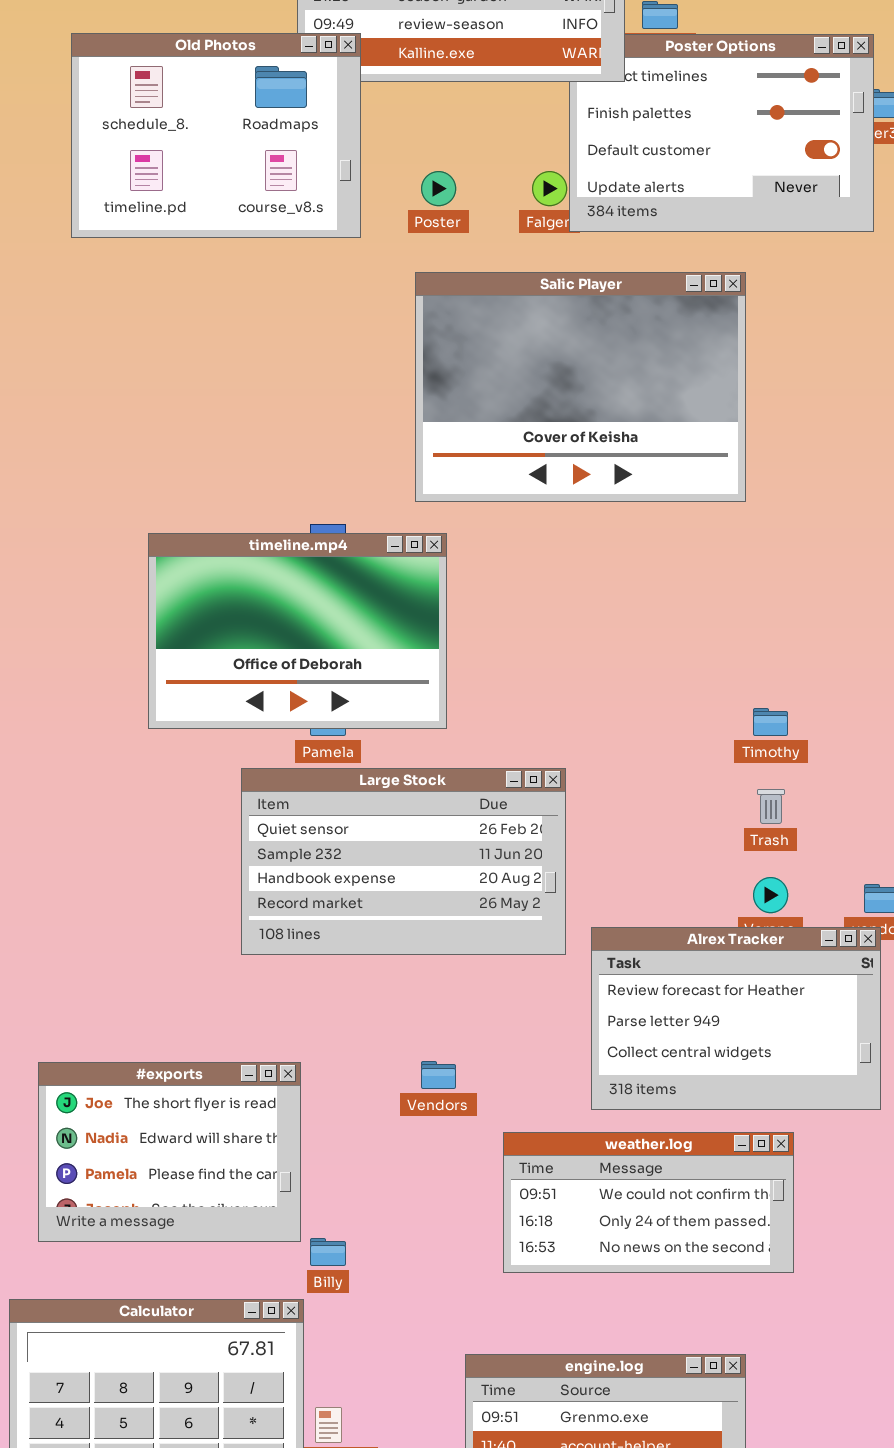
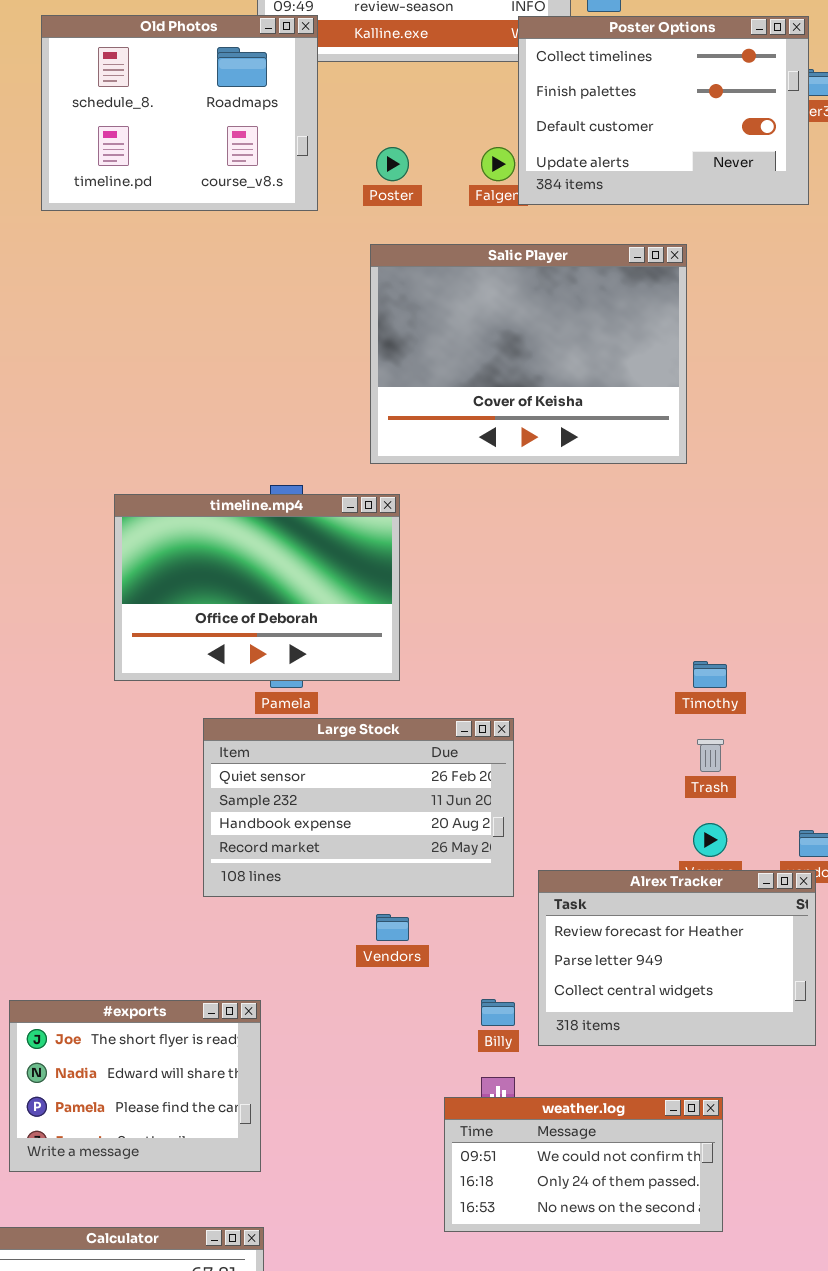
Poster Options: [569,34,874,232] -> [518,16,809,205], raised
Vendors: [421,1061,456,1089] -> [376,914,409,941], moved
weather.log: [503,1132,794,1273] -> [444,1097,723,1232], moved
Billy: [310,1238,346,1266] -> [481,999,515,1026], moved

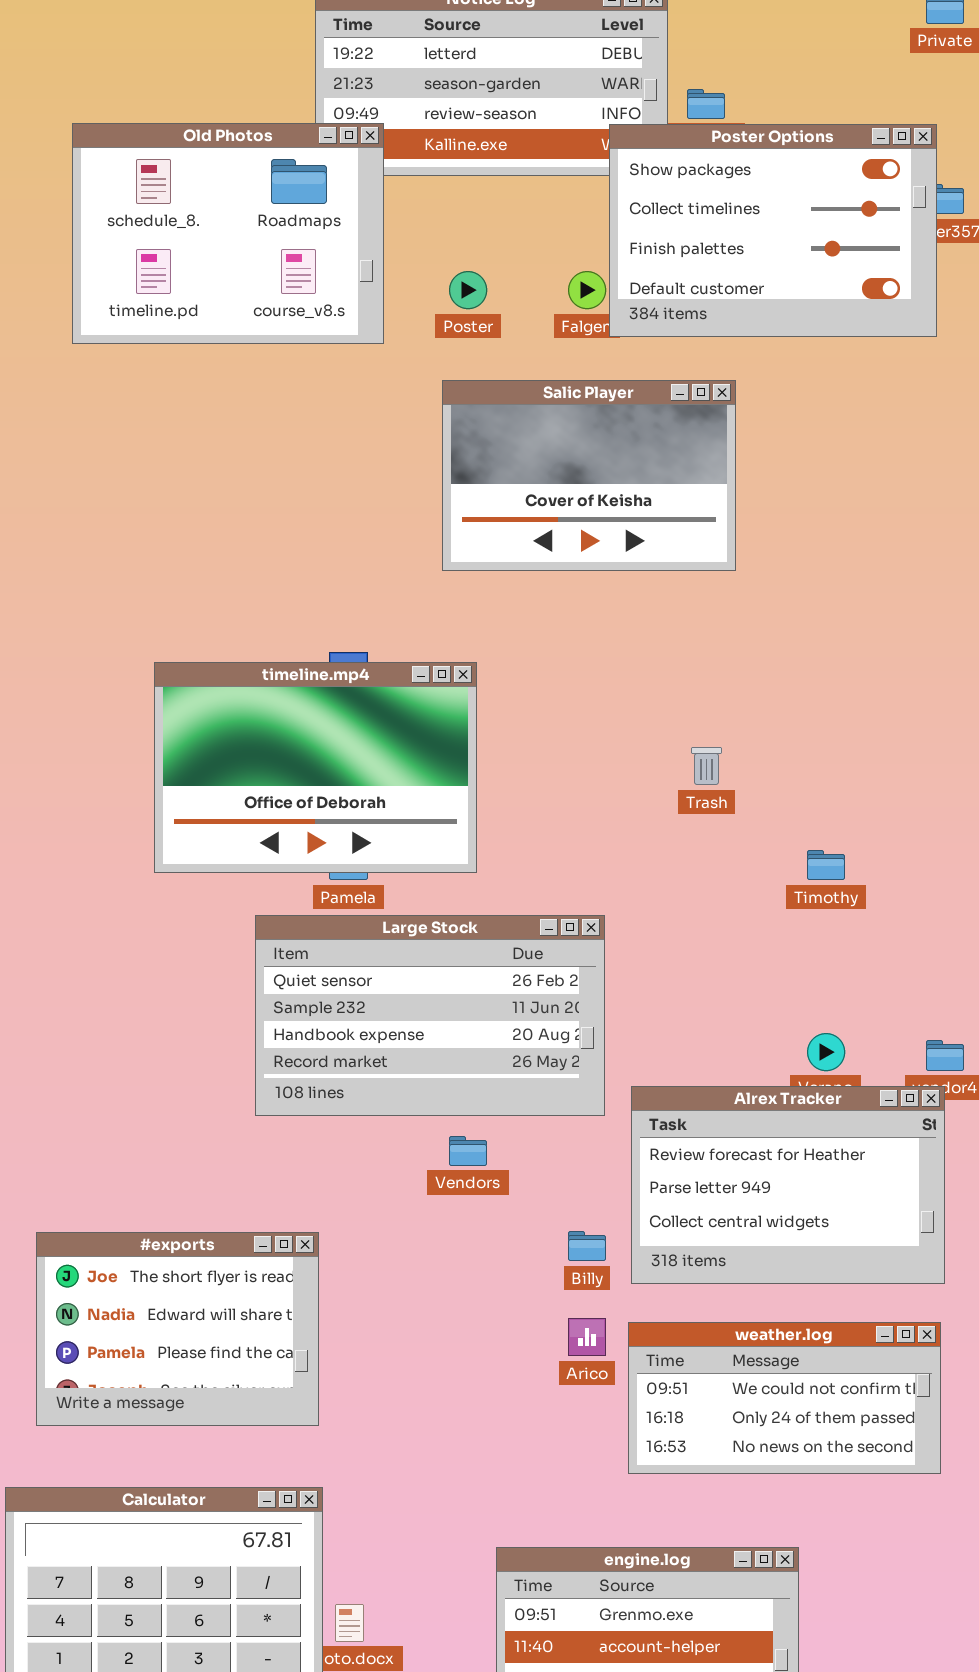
Poster Options: [518,16,809,205] -> [609,124,937,337], scrolled up 1 row
Salic Player: [370,244,687,464] -> [442,380,736,571], resized
Trash: [697,739,724,772] -> [691,747,722,785], moved
weather.log: [444,1097,723,1232] -> [628,1322,941,1474], moved

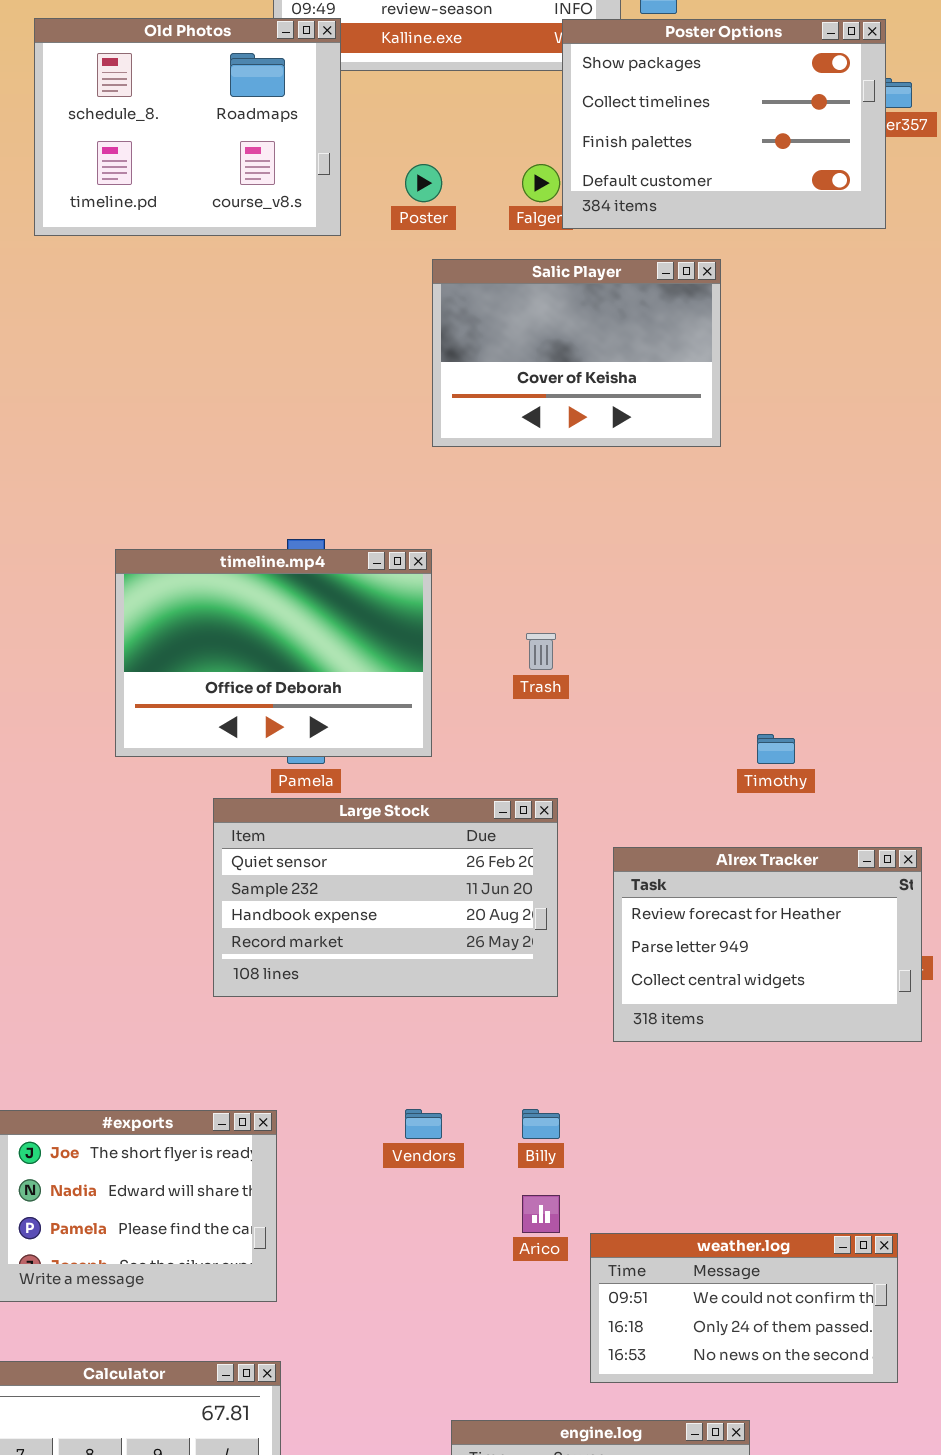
Salic Player: [442,380,736,571] -> [432,259,721,447], moved
Trash: [691,747,722,785] -> [526,633,556,670], moved
Alrex Tracker: [631,1086,945,1284] -> [613,847,922,1042], moved
Vendors: [449,1136,487,1166] -> [405,1109,442,1139], moved
weather.log: [628,1322,941,1474] -> [590,1233,898,1383], moved

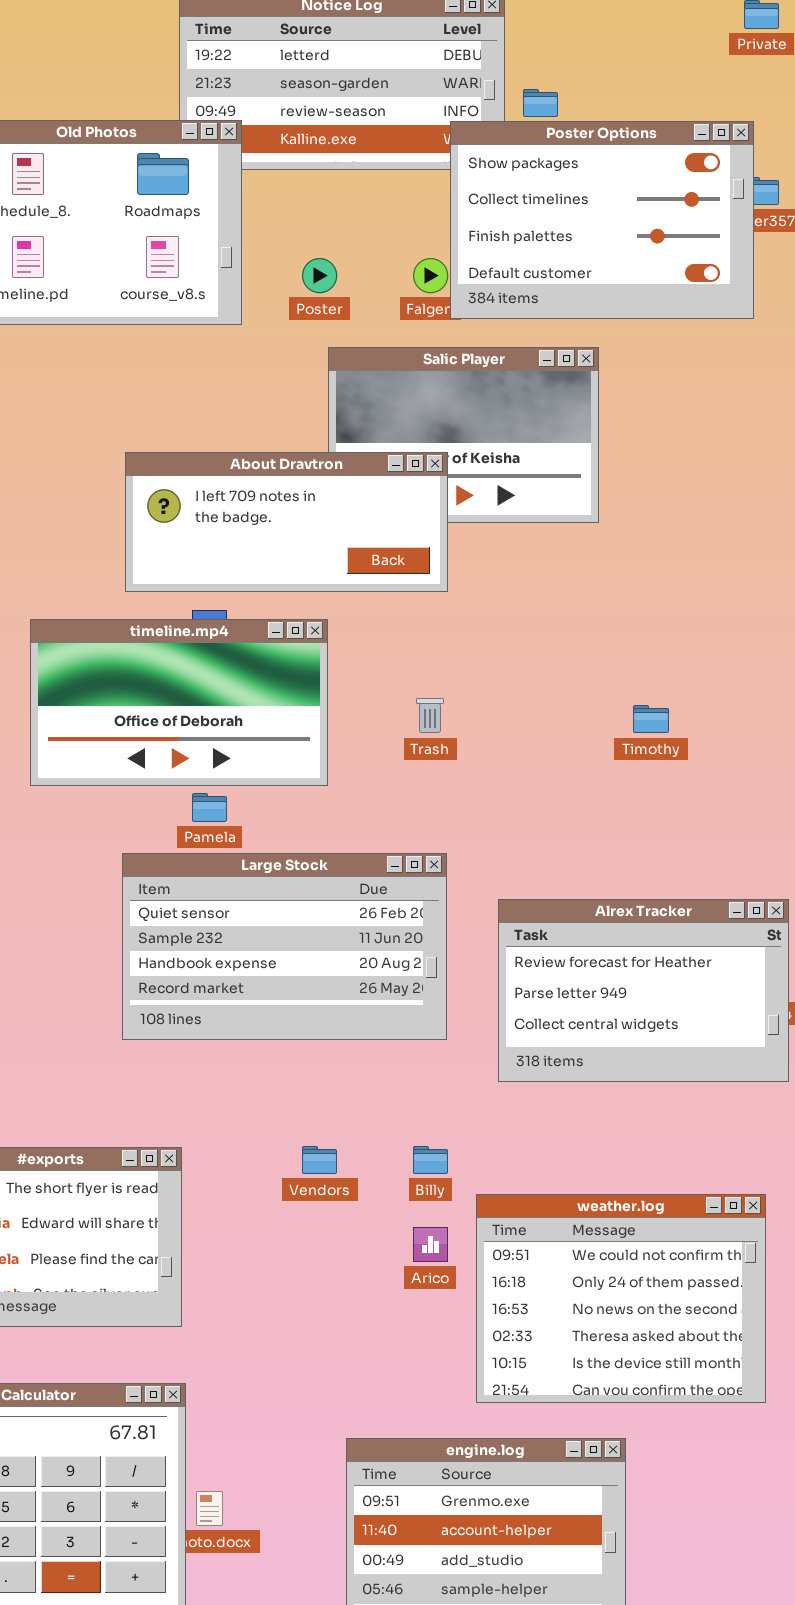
About Dravtron: none -> [125,452,448,592], opened
timeline.mp4: [115,549,432,757] -> [30,619,328,786], resized
Timothy: [757,734,795,764] -> [633,705,669,733], moved
weather.log: [590,1233,898,1383] -> [476,1194,766,1403], resized

